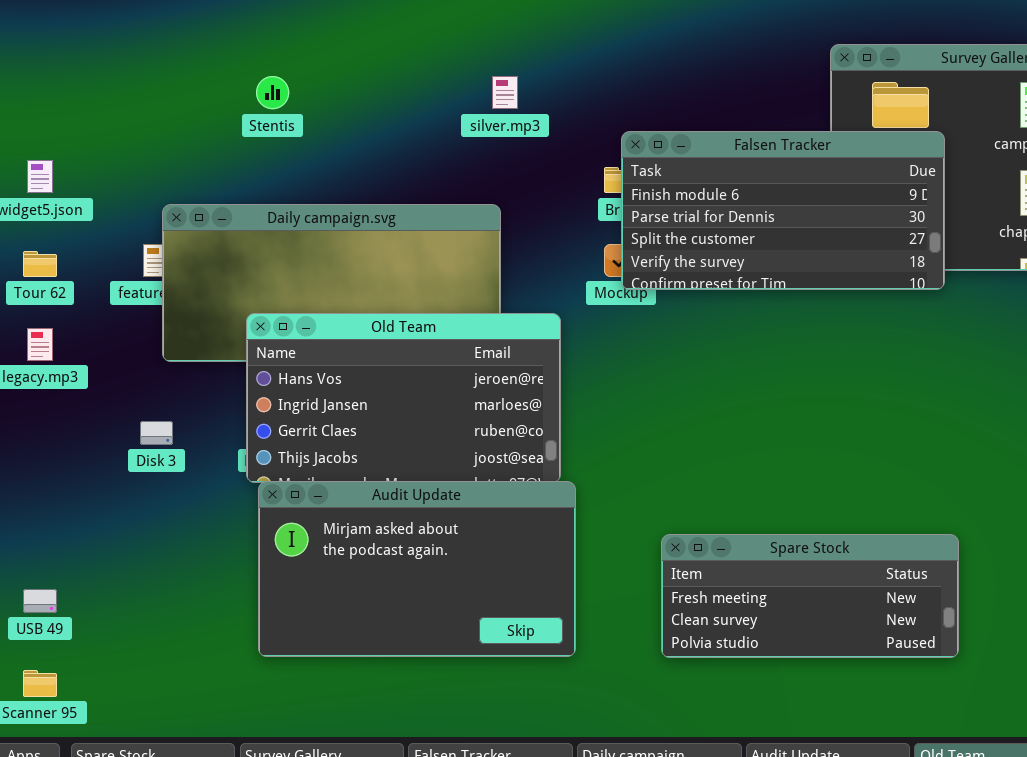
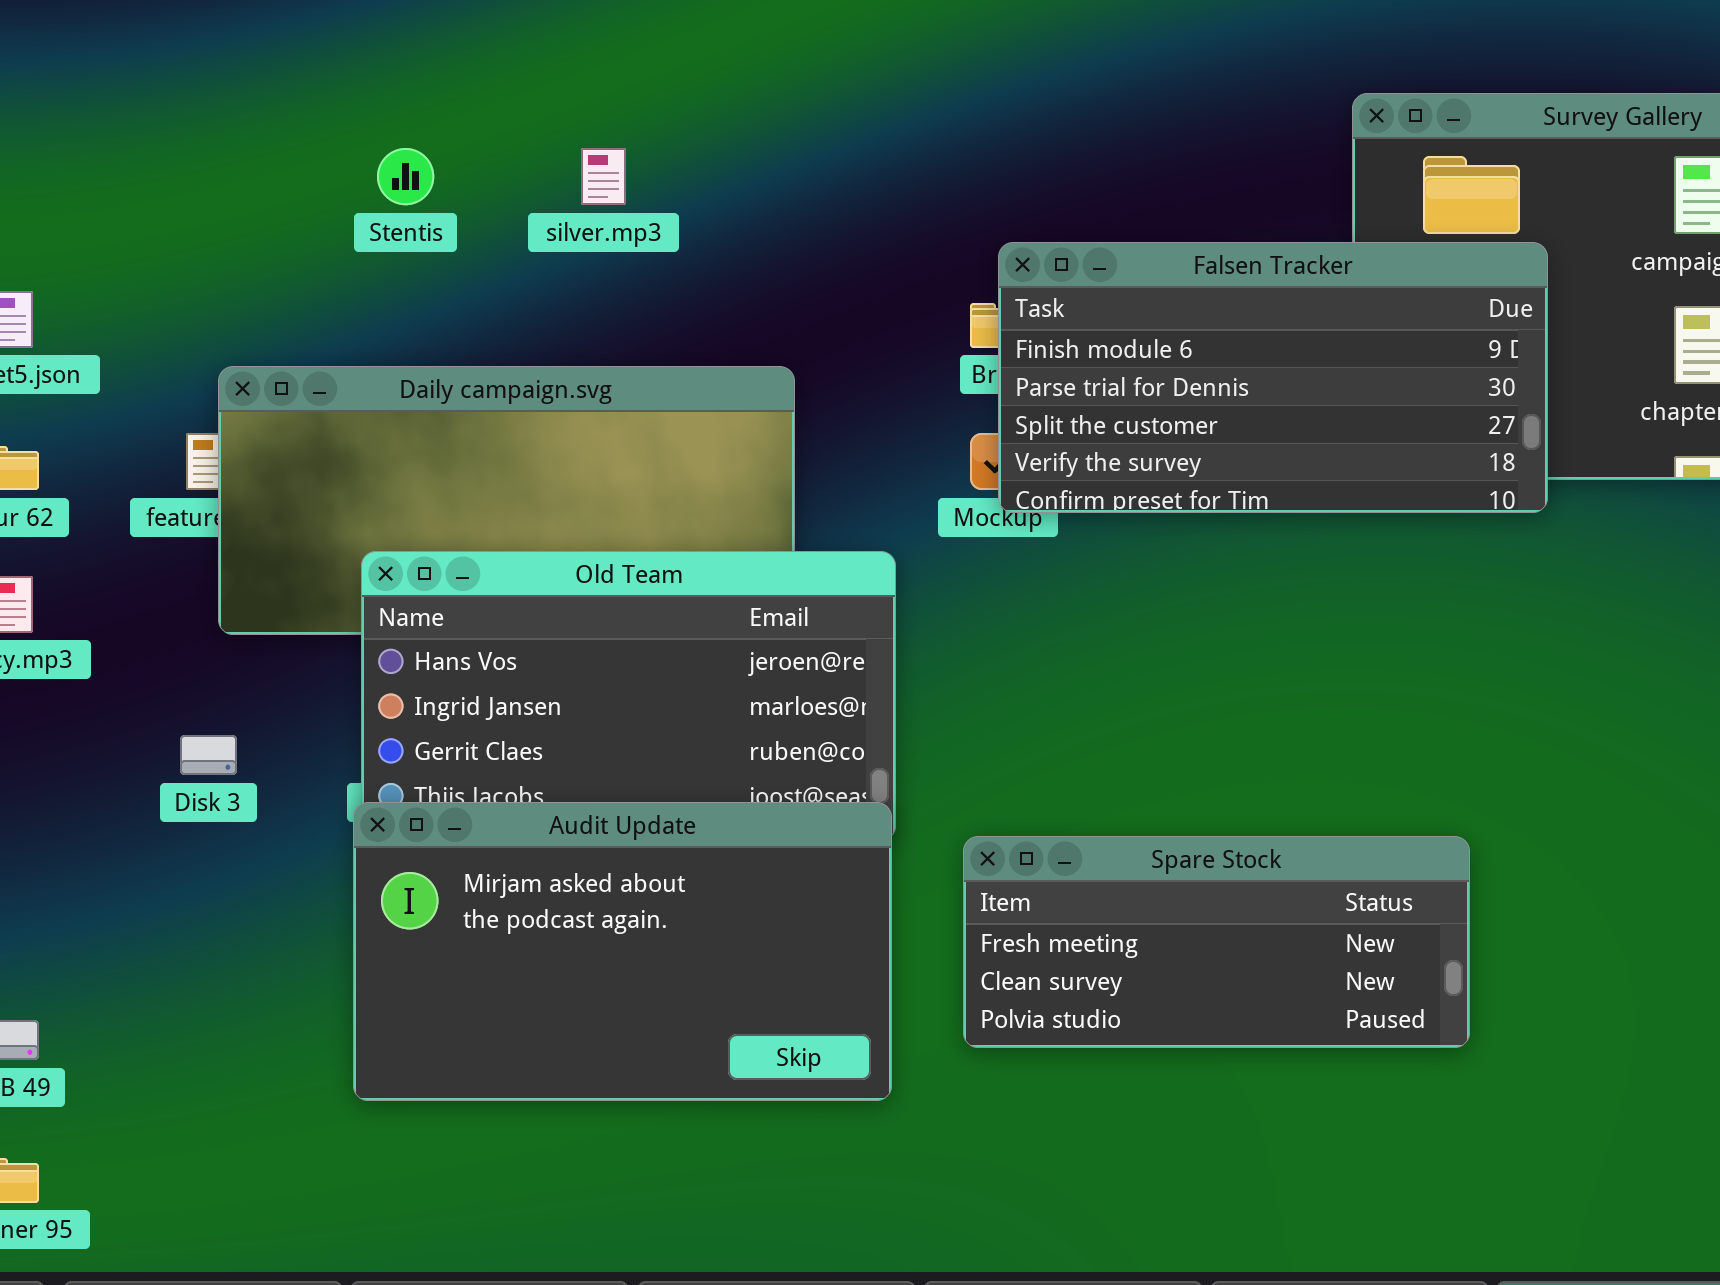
silver.mp3: [492,76,518,109] -> [581,148,626,205], moved
Audit Update: [258,481,576,657] -> [353,802,892,1101], moved
Spare Stock: [661,534,959,658] -> [963,836,1470,1048], moved

